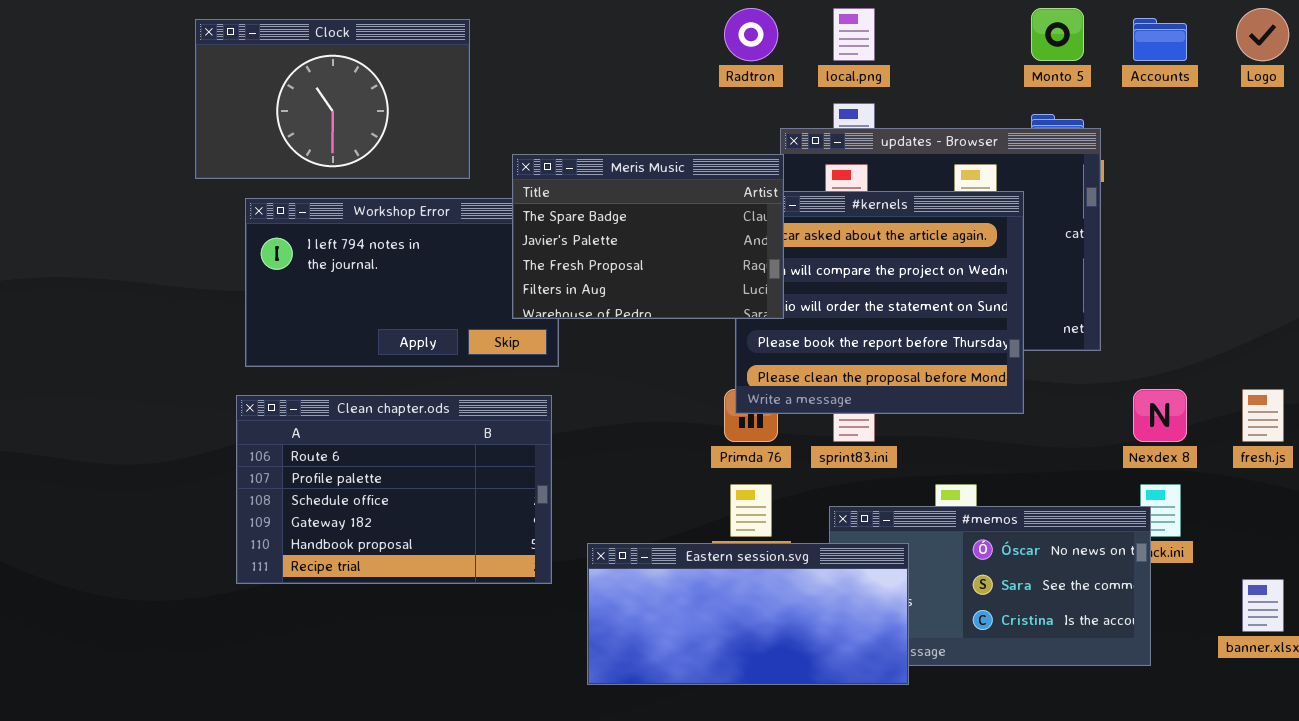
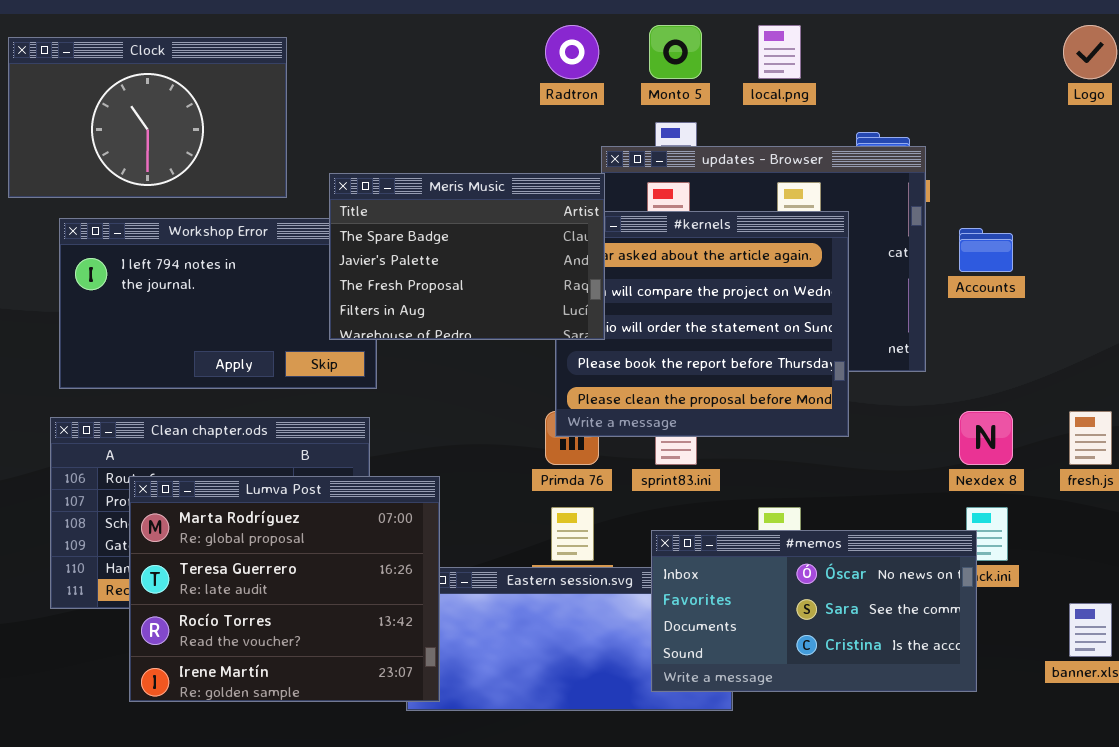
local.png: [833,8,875,61] -> [758,25,801,79], moved
Monto 5: [1031,8,1084,61] -> [649,25,702,79], moved
Accounts: [1133,18,1187,61] -> [959,228,1013,272], moved
Lumva Post: none -> [129,476,440,702], opened
#memos: [829,506,1151,666] -> [651,530,977,692], raised

